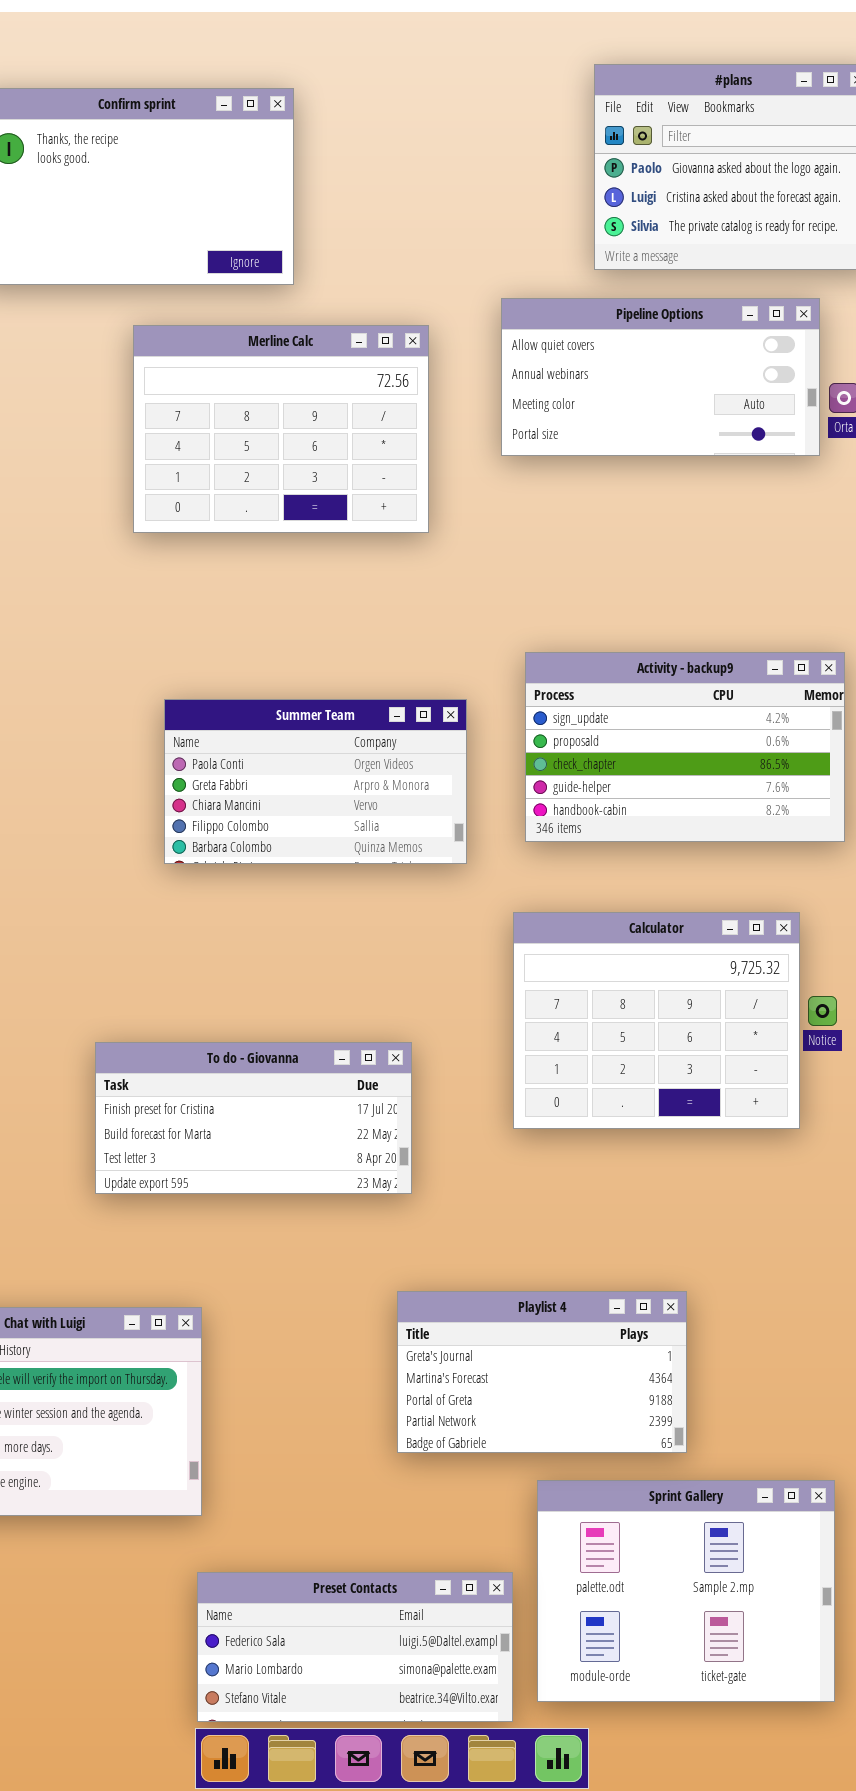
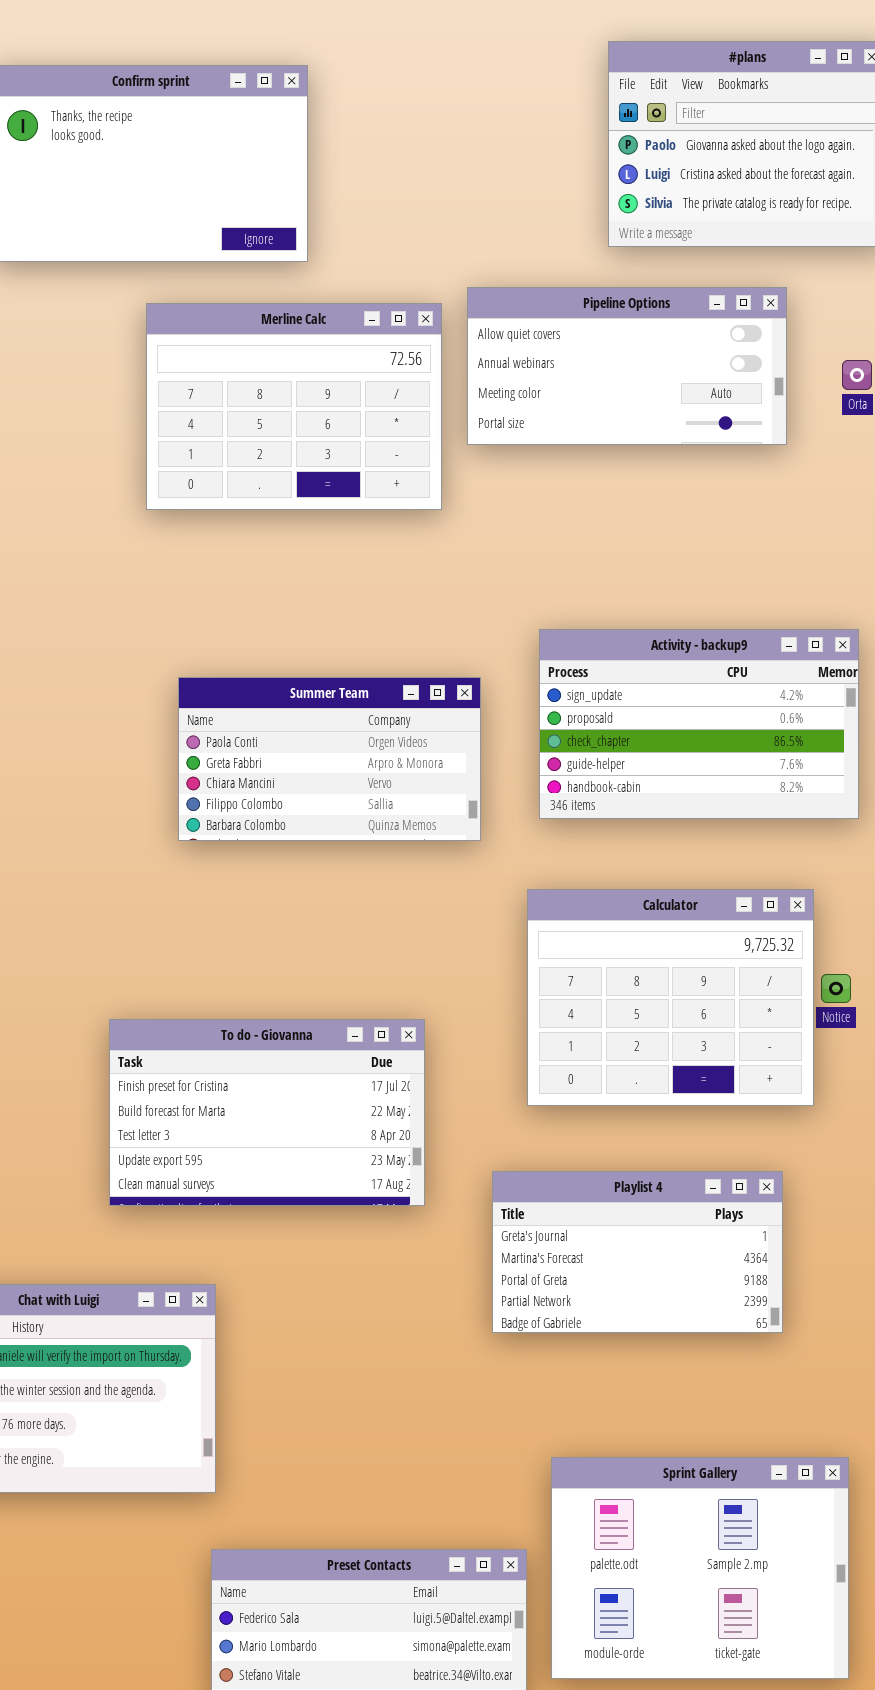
Pipeline Options: [501,298,820,456] -> [467,287,787,445], moved
To do - Giovanna: [95,1042,412,1194] -> [109,1019,425,1206], resized
Playlist 4: [397,1291,687,1453] -> [492,1171,783,1333], moved

